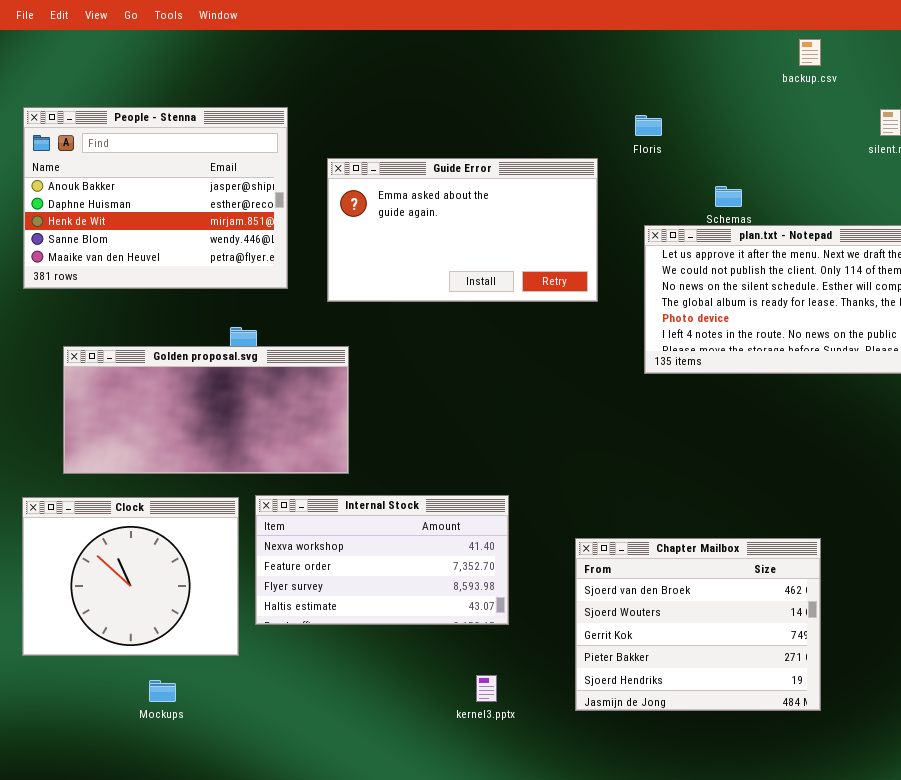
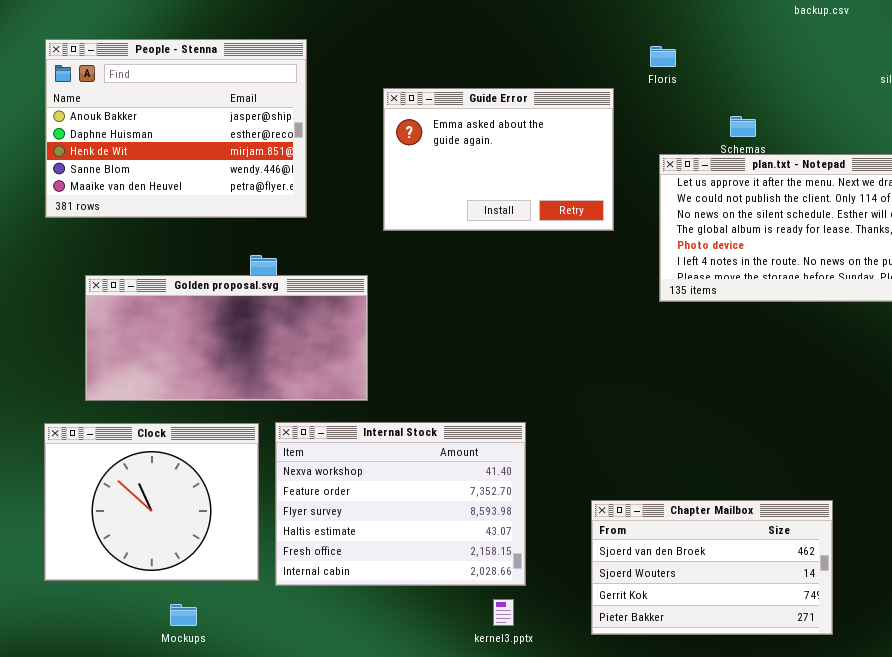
Guide Error: [327,158,598,302] -> [383,88,614,231], resized
Internal Stock: [255,495,509,625] -> [275,422,526,586], resized
Chapter Mailbox: [575,538,821,711] -> [591,500,833,635], resized

